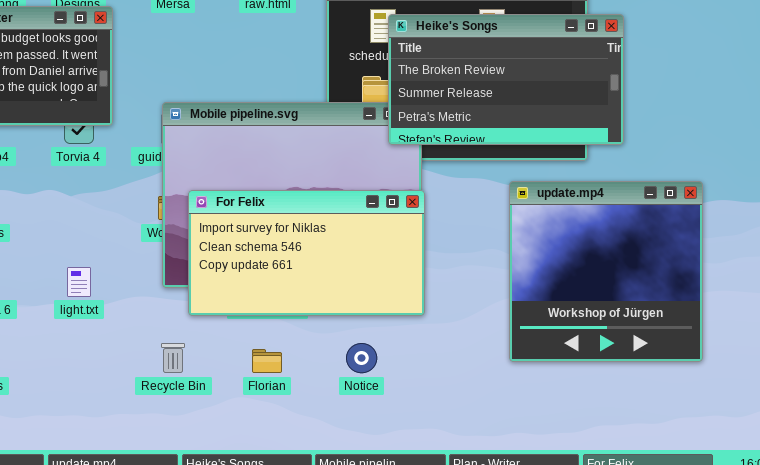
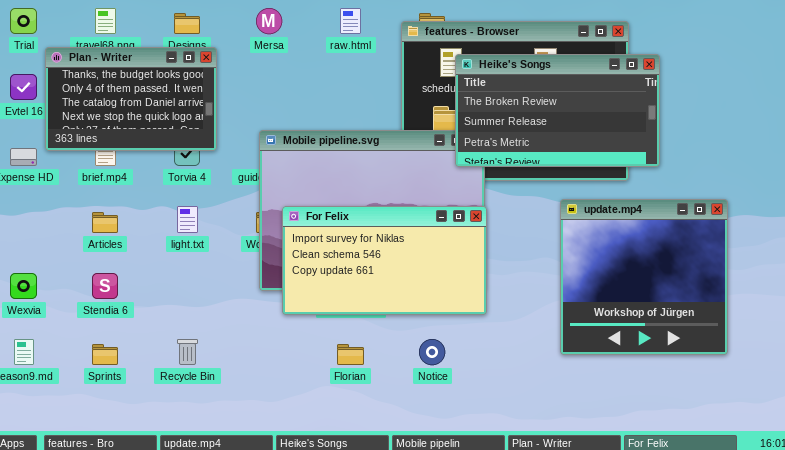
light.txt: [67,267,91,297] -> [177,206,198,233], moved
Recycle Bin: [161,343,185,373] -> [177,339,198,365], moved

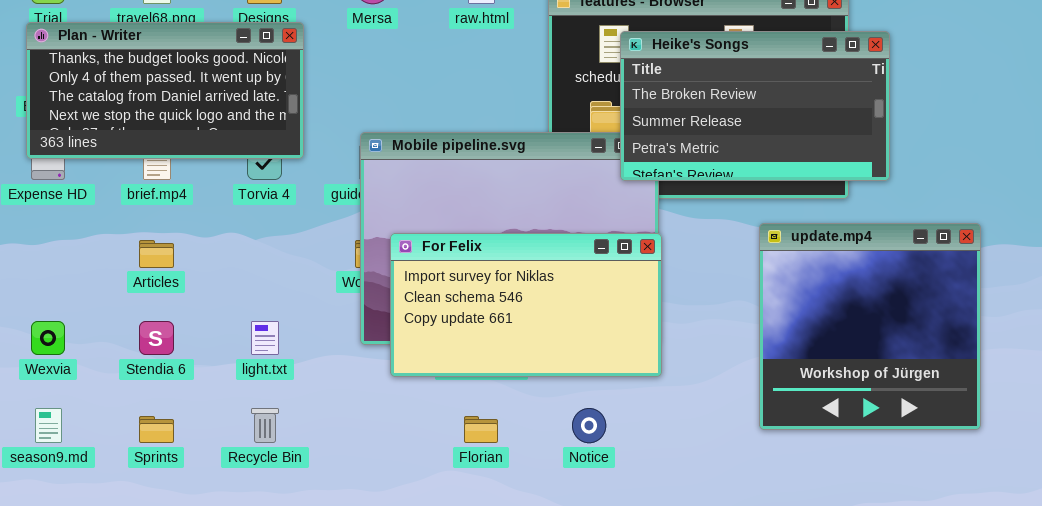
Plan - Writer: [45,47,217,151] -> [26,22,304,159], resized
light.txt: [177,206,198,233] -> [251,321,279,355], moved

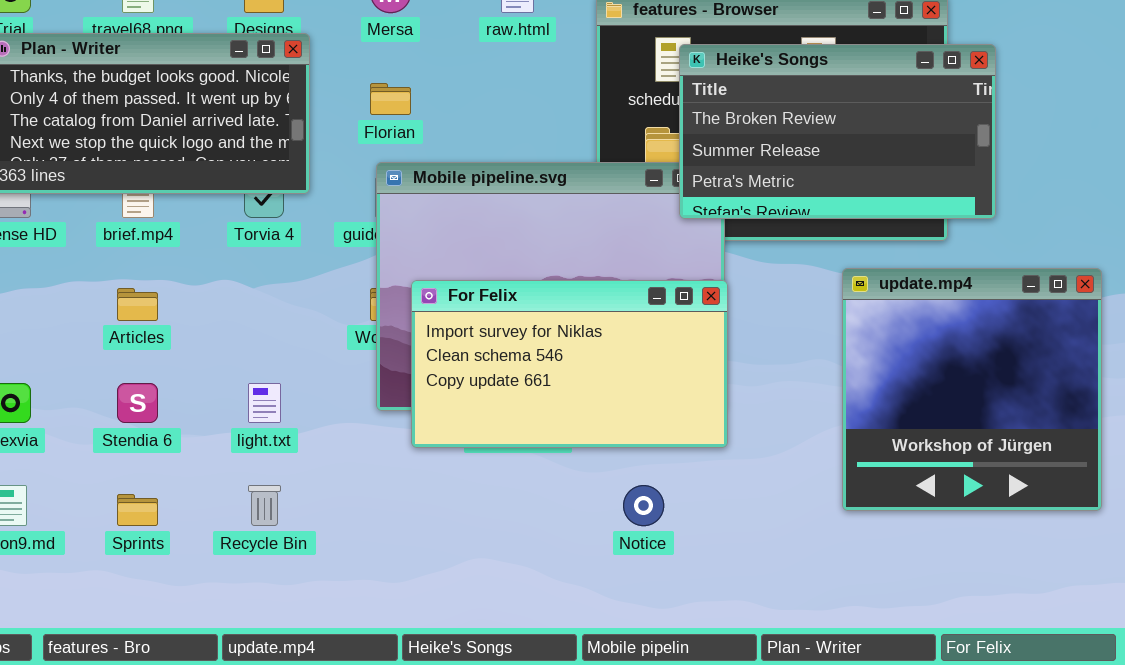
Florian: [464,416,498,443] -> [370,83,411,115], moved

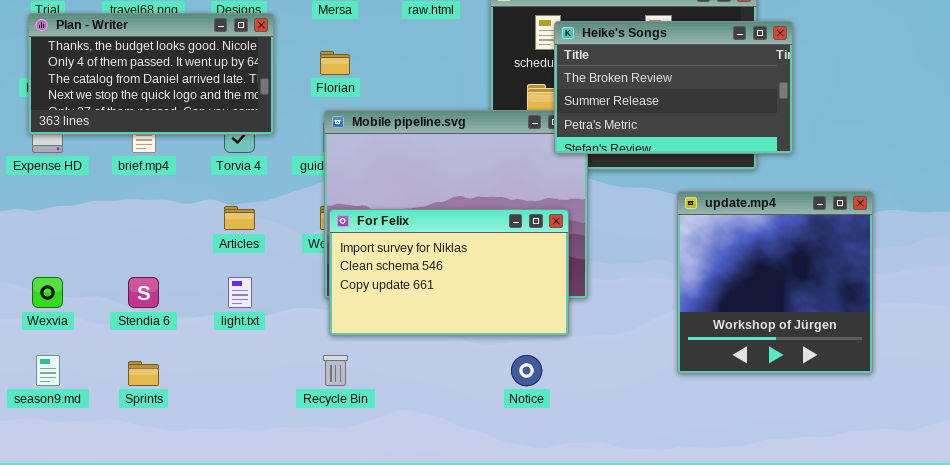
For Felix: [411,280,728,448] -> [329,209,569,336], moved
Articles: [117,288,158,321] -> [224,206,255,230], moved
Recycle Bin: [248,485,281,526] -> [323,355,348,386], moved

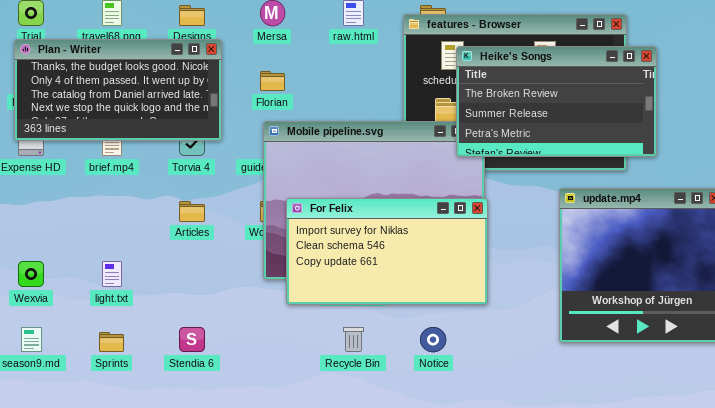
For Felix: [329,209,569,336] -> [286,198,488,305], moved
Stendia 6: [128,277,159,308] -> [179,327,205,352], moved
light.txt: [228,277,252,308] -> [102,261,122,287], moved
Recycle Bin: [323,355,348,386] -> [343,327,364,352], moved

